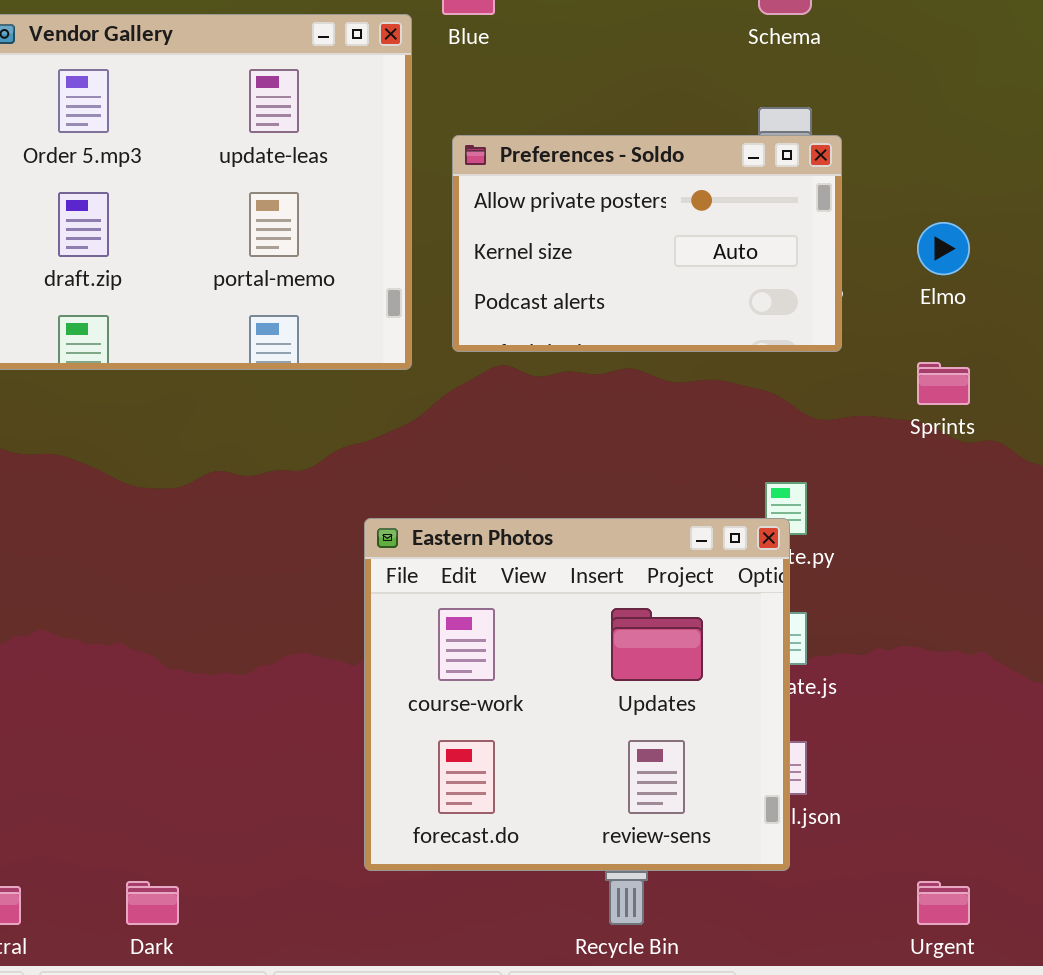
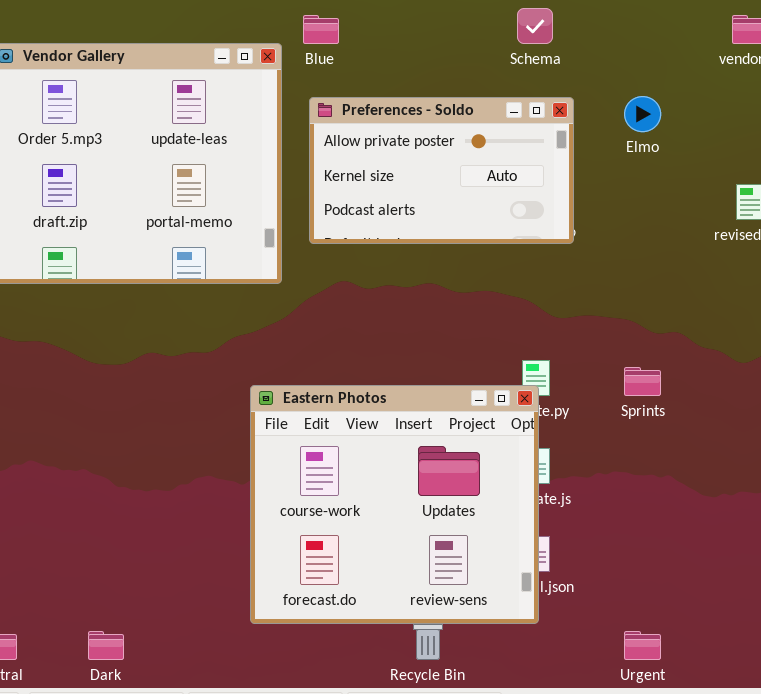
Preferences - Soldo: [452,135,842,352] -> [309,97,574,244], moved
Elmo: [917,222,970,275] -> [624,96,661,132], moved
Sprints: [917,362,970,405] -> [624,367,661,396], moved

